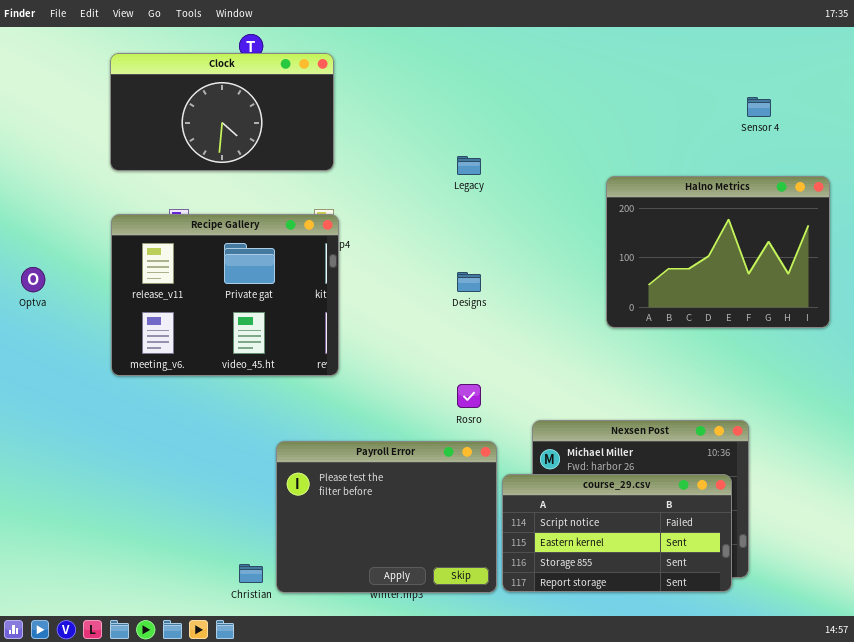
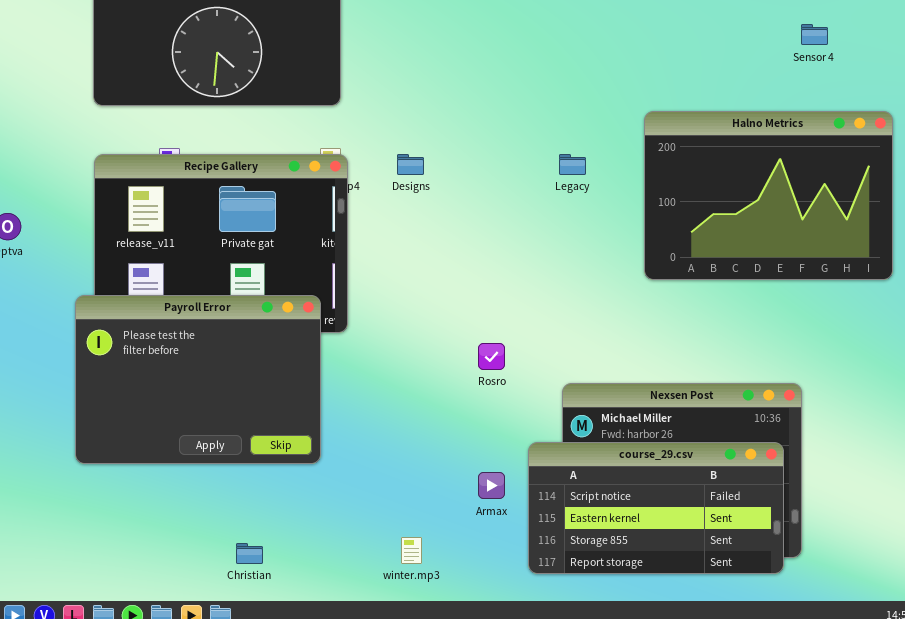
Legacy: [457,156,481,175] -> [559,154,586,175], moved
Designs: [457,272,481,292] -> [397,154,424,175], moved
Payroll Error: [276,441,497,593] -> [75,295,321,464], moved

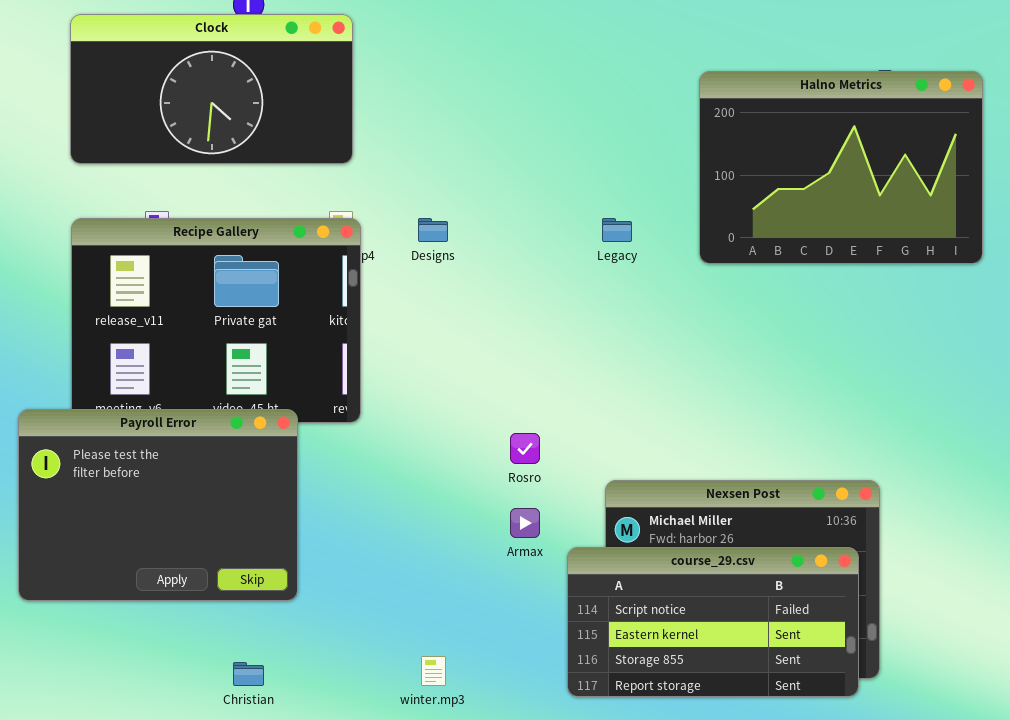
Halno Metrics: [644,111,893,280] -> [699,71,983,264], moved
Payroll Error: [75,295,321,464] -> [18,409,298,601], moved
Armax: [478,472,505,499] -> [510,508,540,538], moved

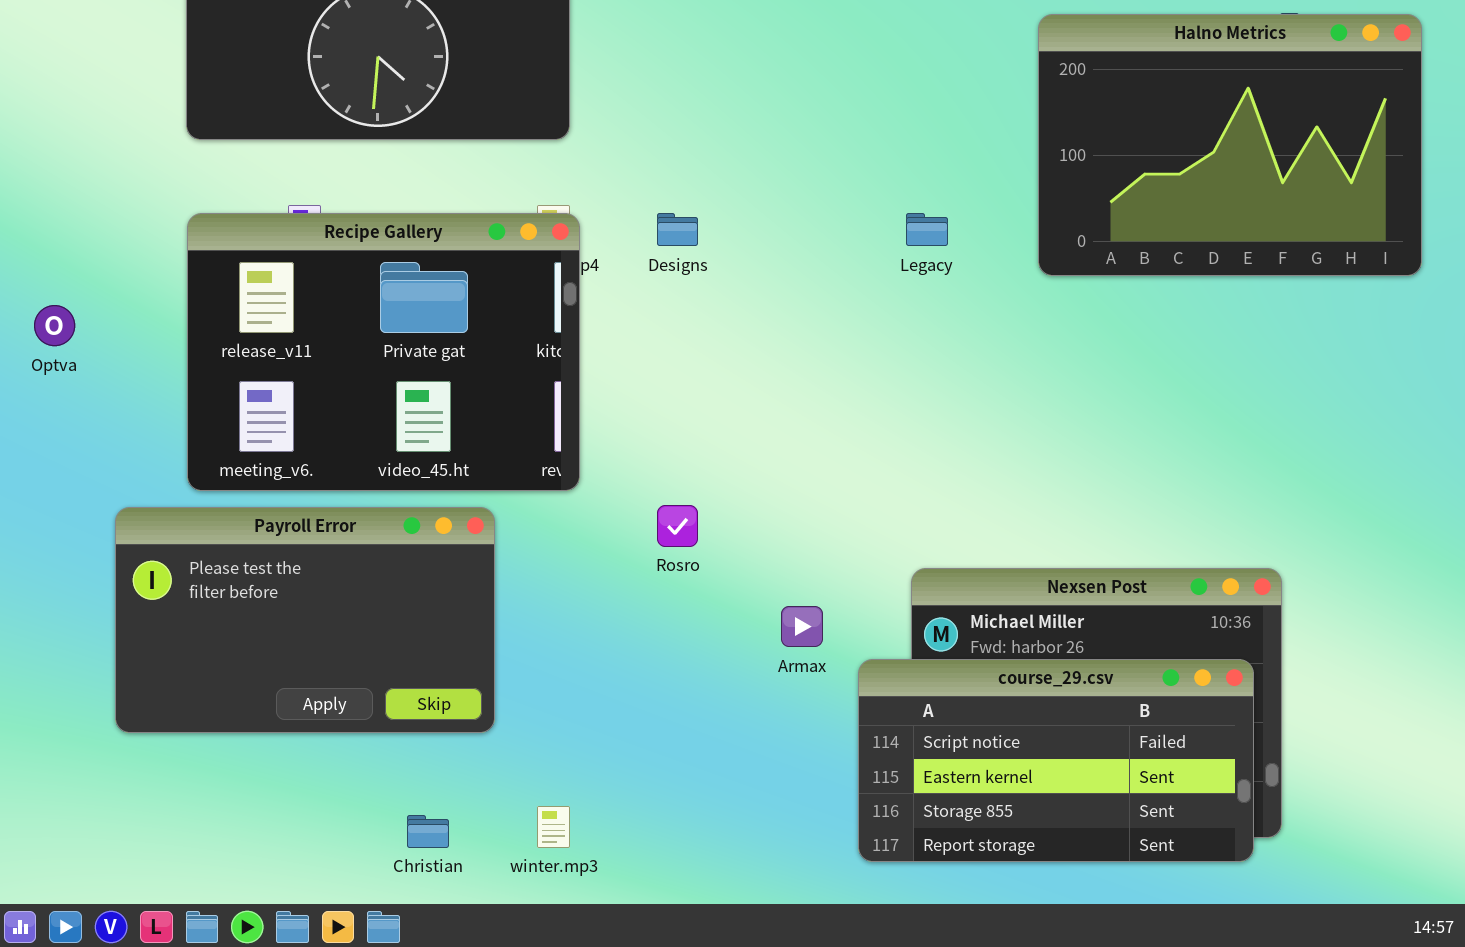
Payroll Error: [18,409,298,601] -> [115,507,495,733], resized
Rosro: [510,433,540,464] -> [657,505,698,547], moved
winter.mp3: [421,656,446,686] -> [537,806,570,848], moved

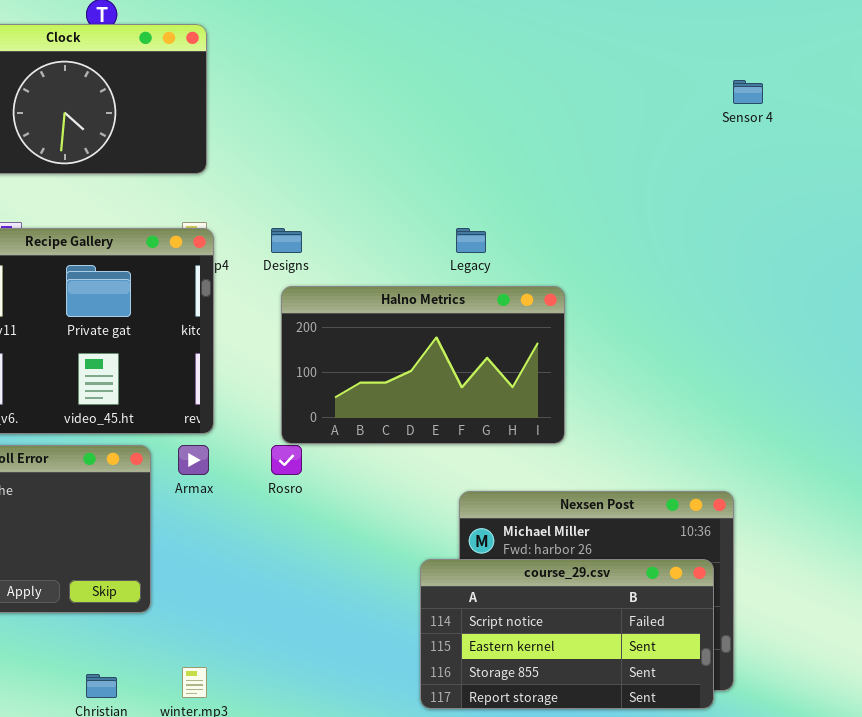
Halno Metrics: [1038,14,1422,276] -> [281,286,565,444], moved, resized
Armax: [781,606,823,647] -> [178,445,209,475], moved

